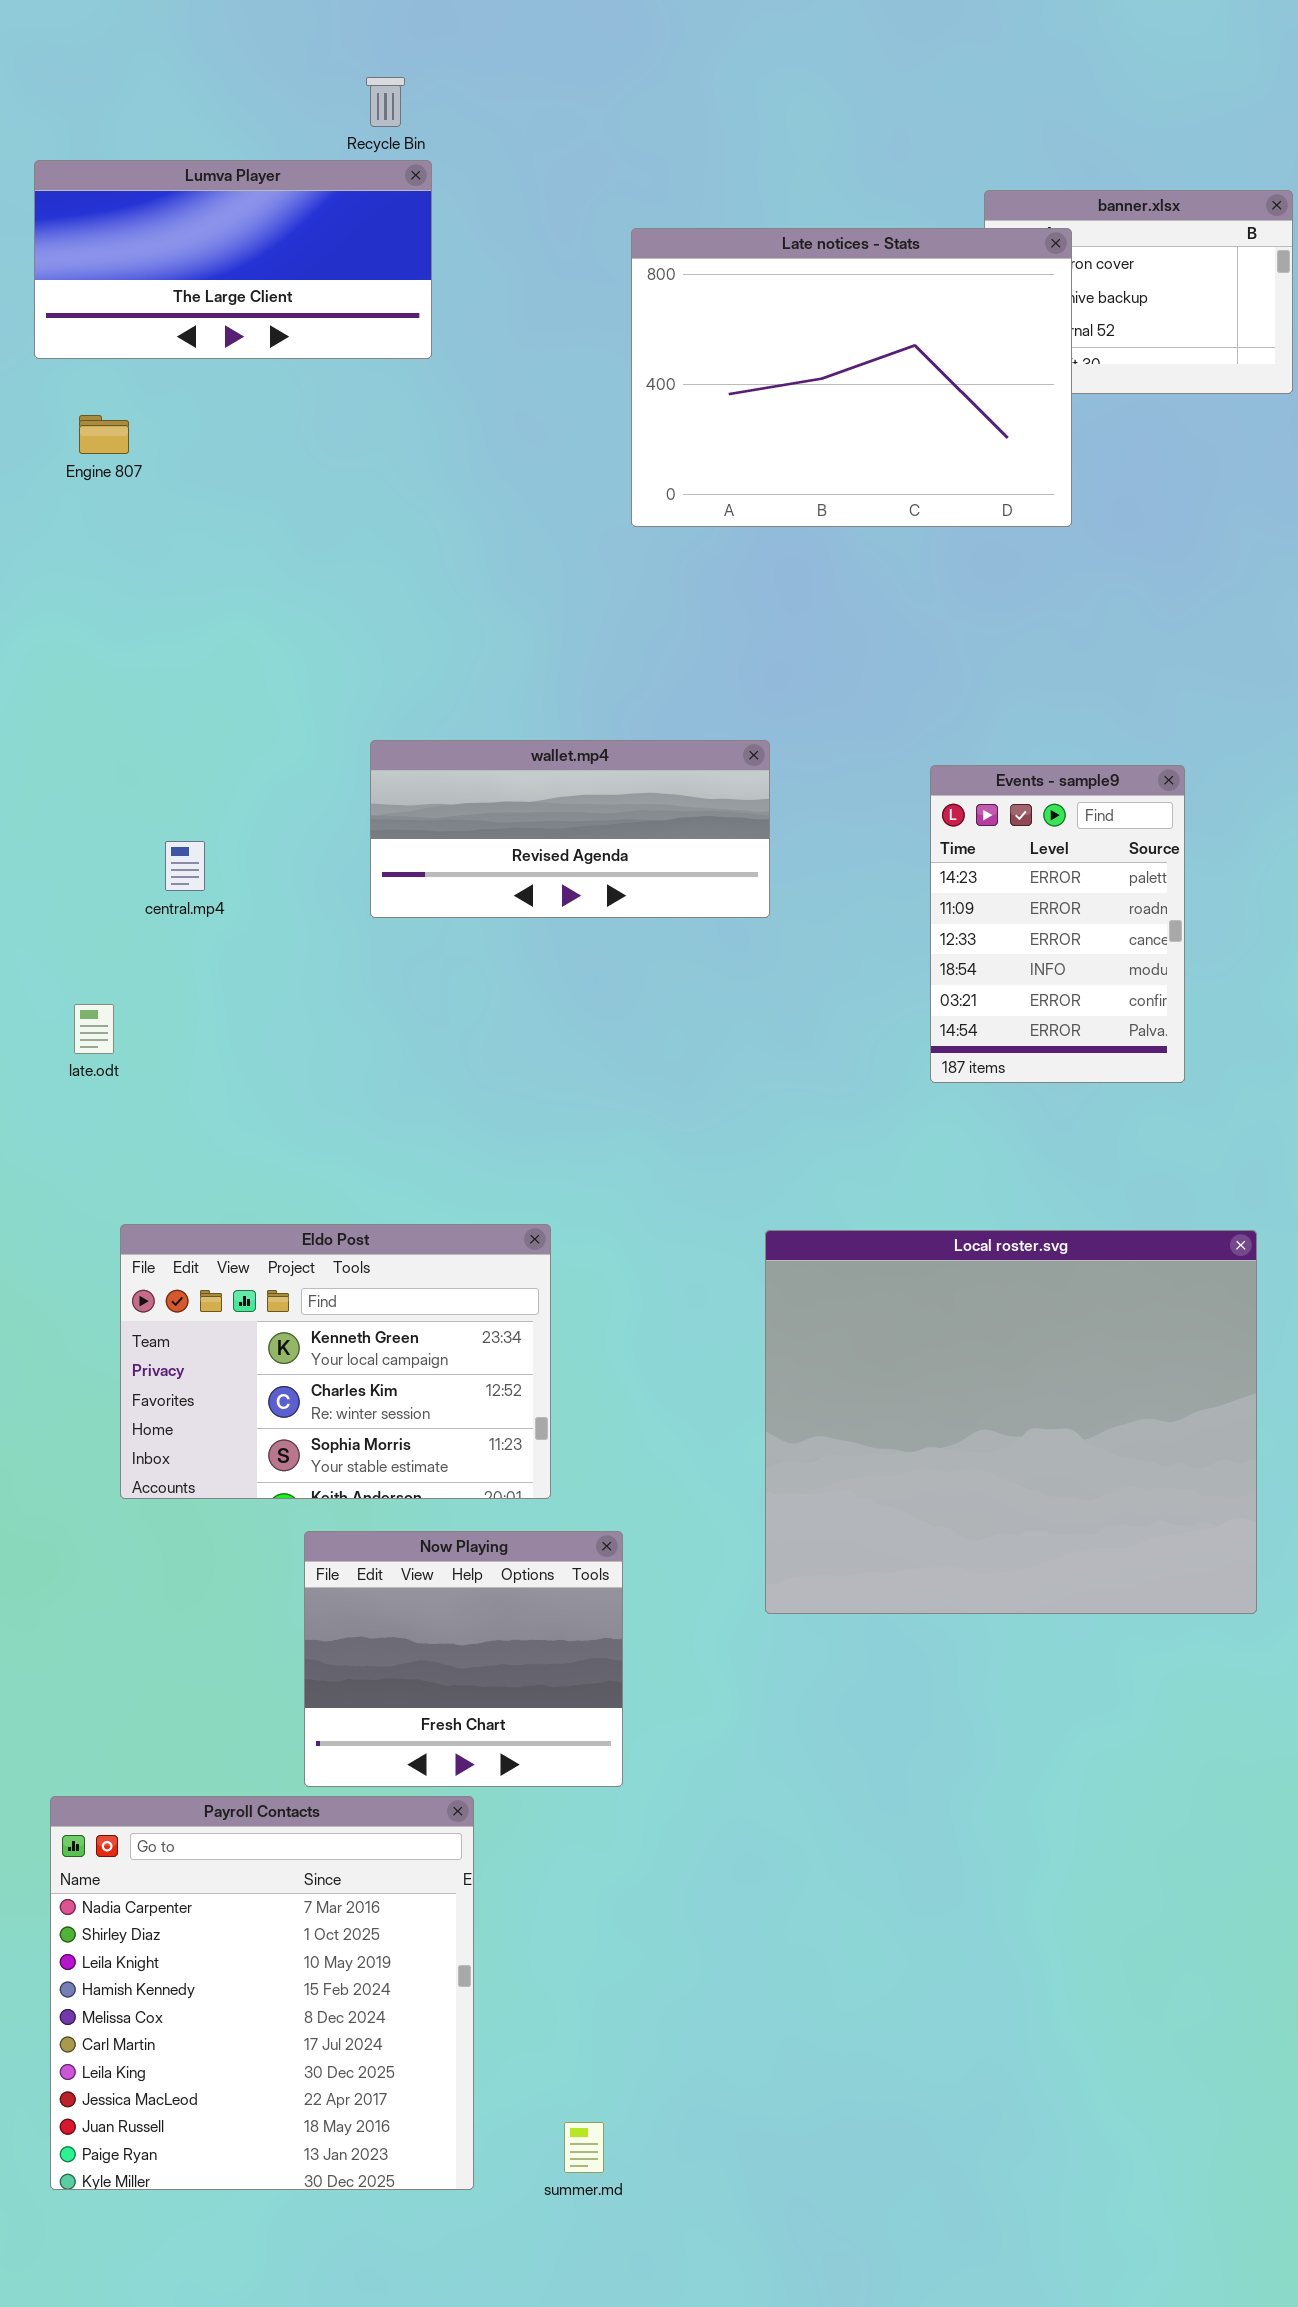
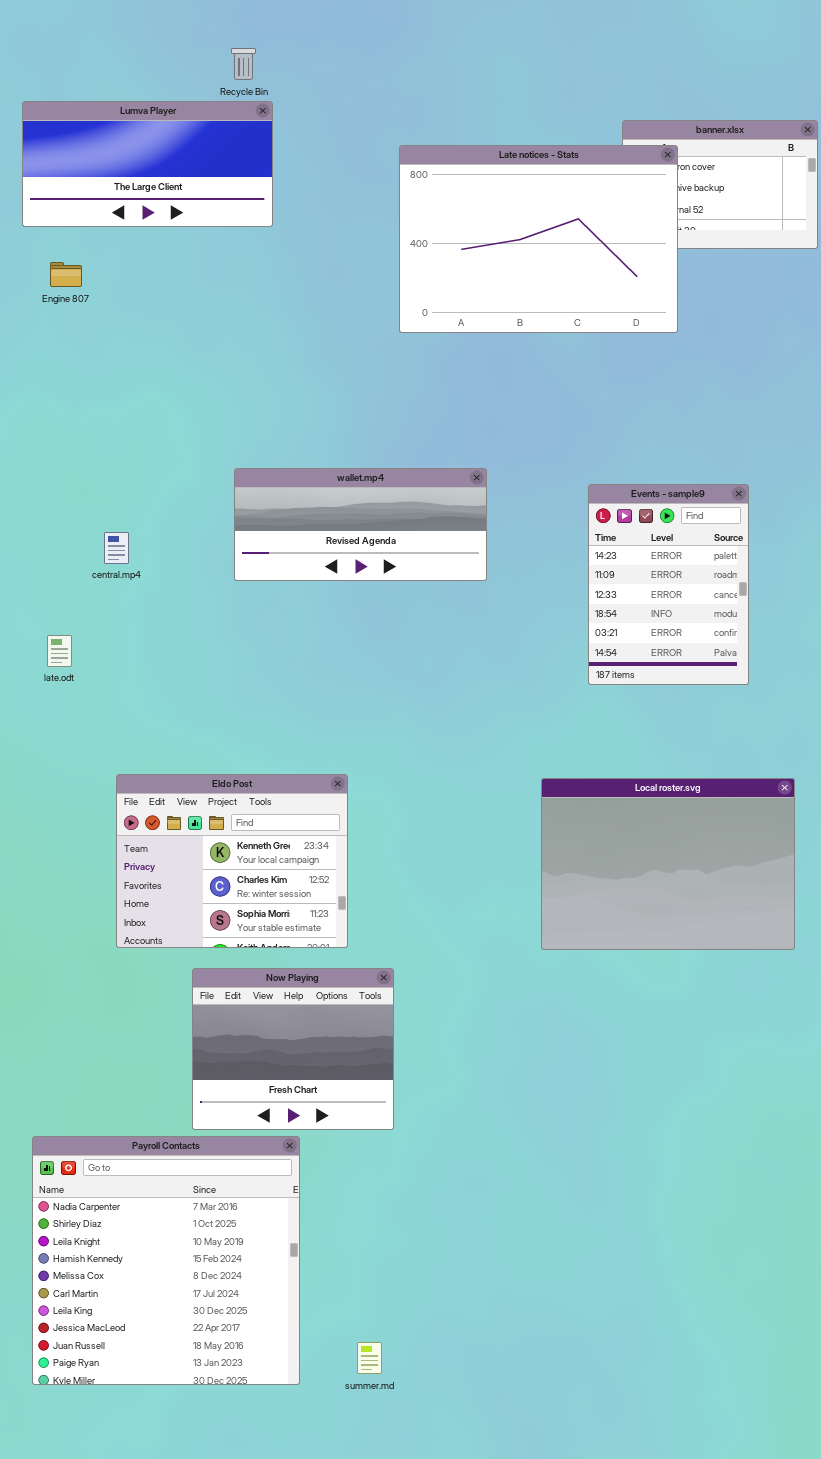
Eldo Post: [120,1224,551,1499] -> [116,774,348,948], resized
Local roster.svg: [765,1230,1257,1614] -> [541,778,795,950], resized

